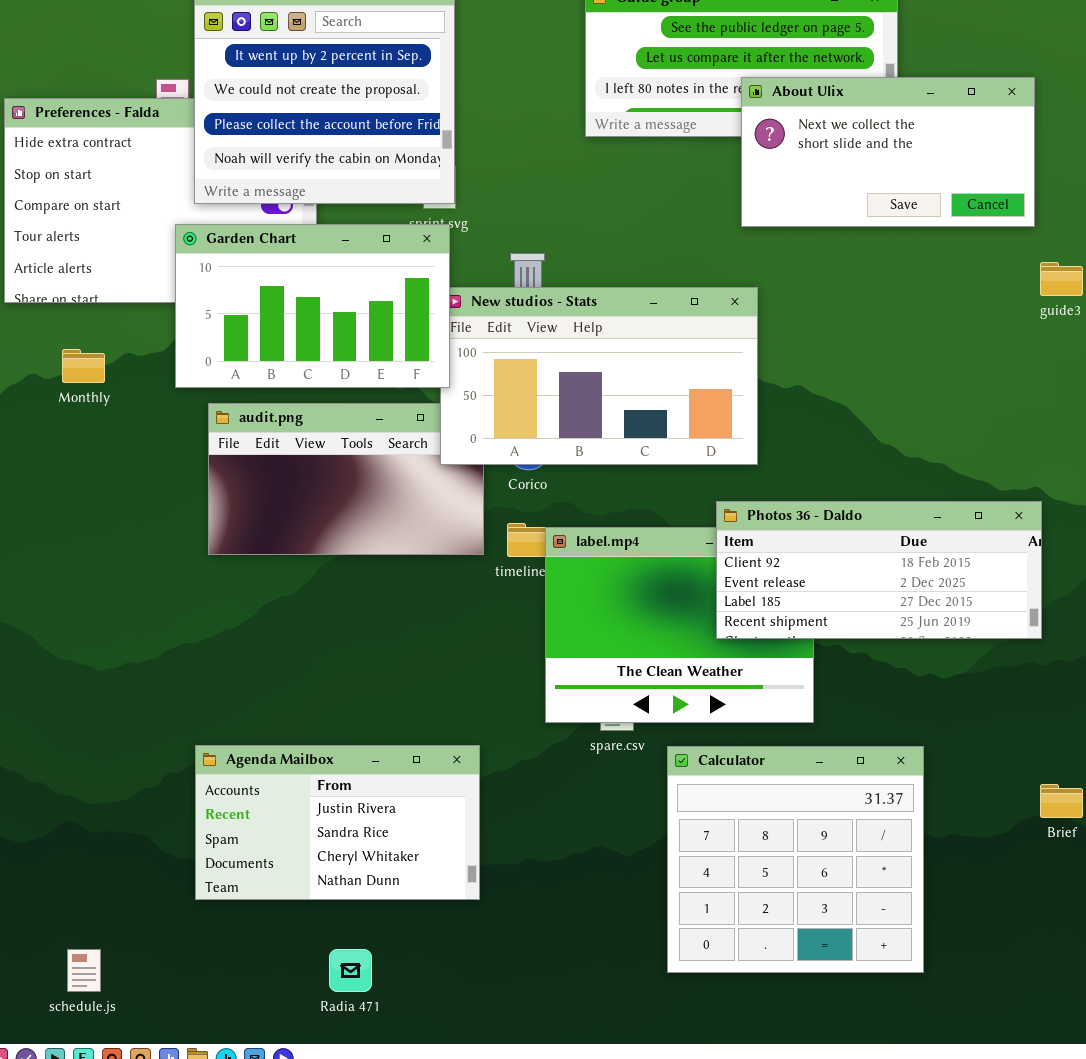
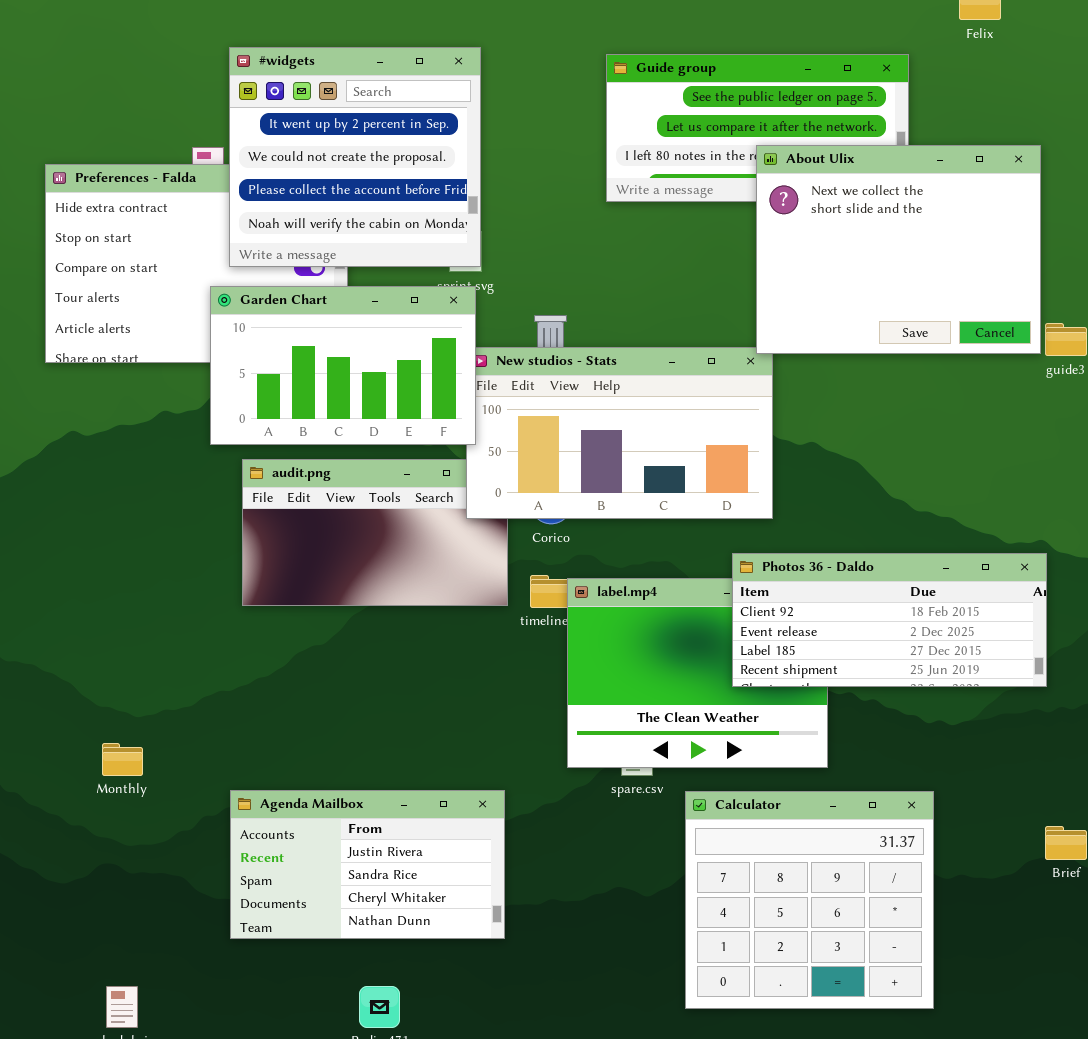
About Ulix: [741,77,1035,227] -> [756,145,1041,354], resized
Monthly: [62,349,105,383] -> [102,743,143,776], moved

